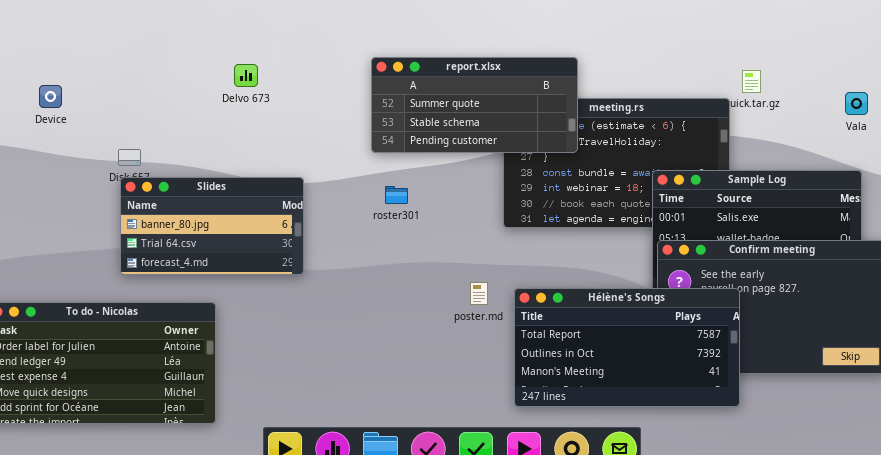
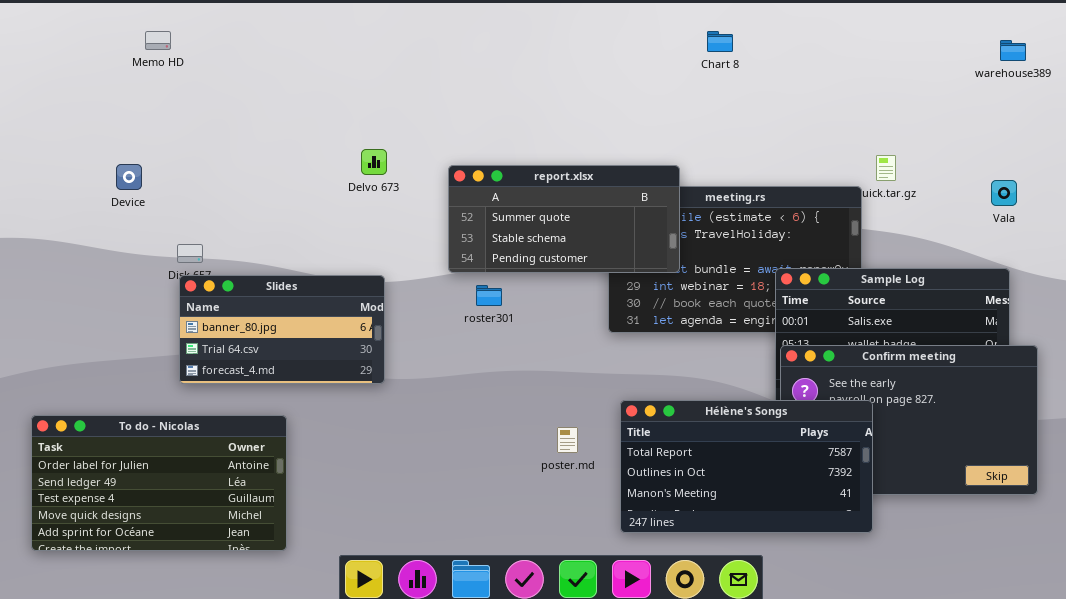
report.xlsx: [371,57,578,153] -> [448,165,680,273], moved
Delvo 673: [234,64,258,87] -> [361,149,387,175], moved
Device: [39,85,62,108] -> [116,164,142,190], moved
poster.md: [470,282,488,305] -> [557,427,578,453], moved

